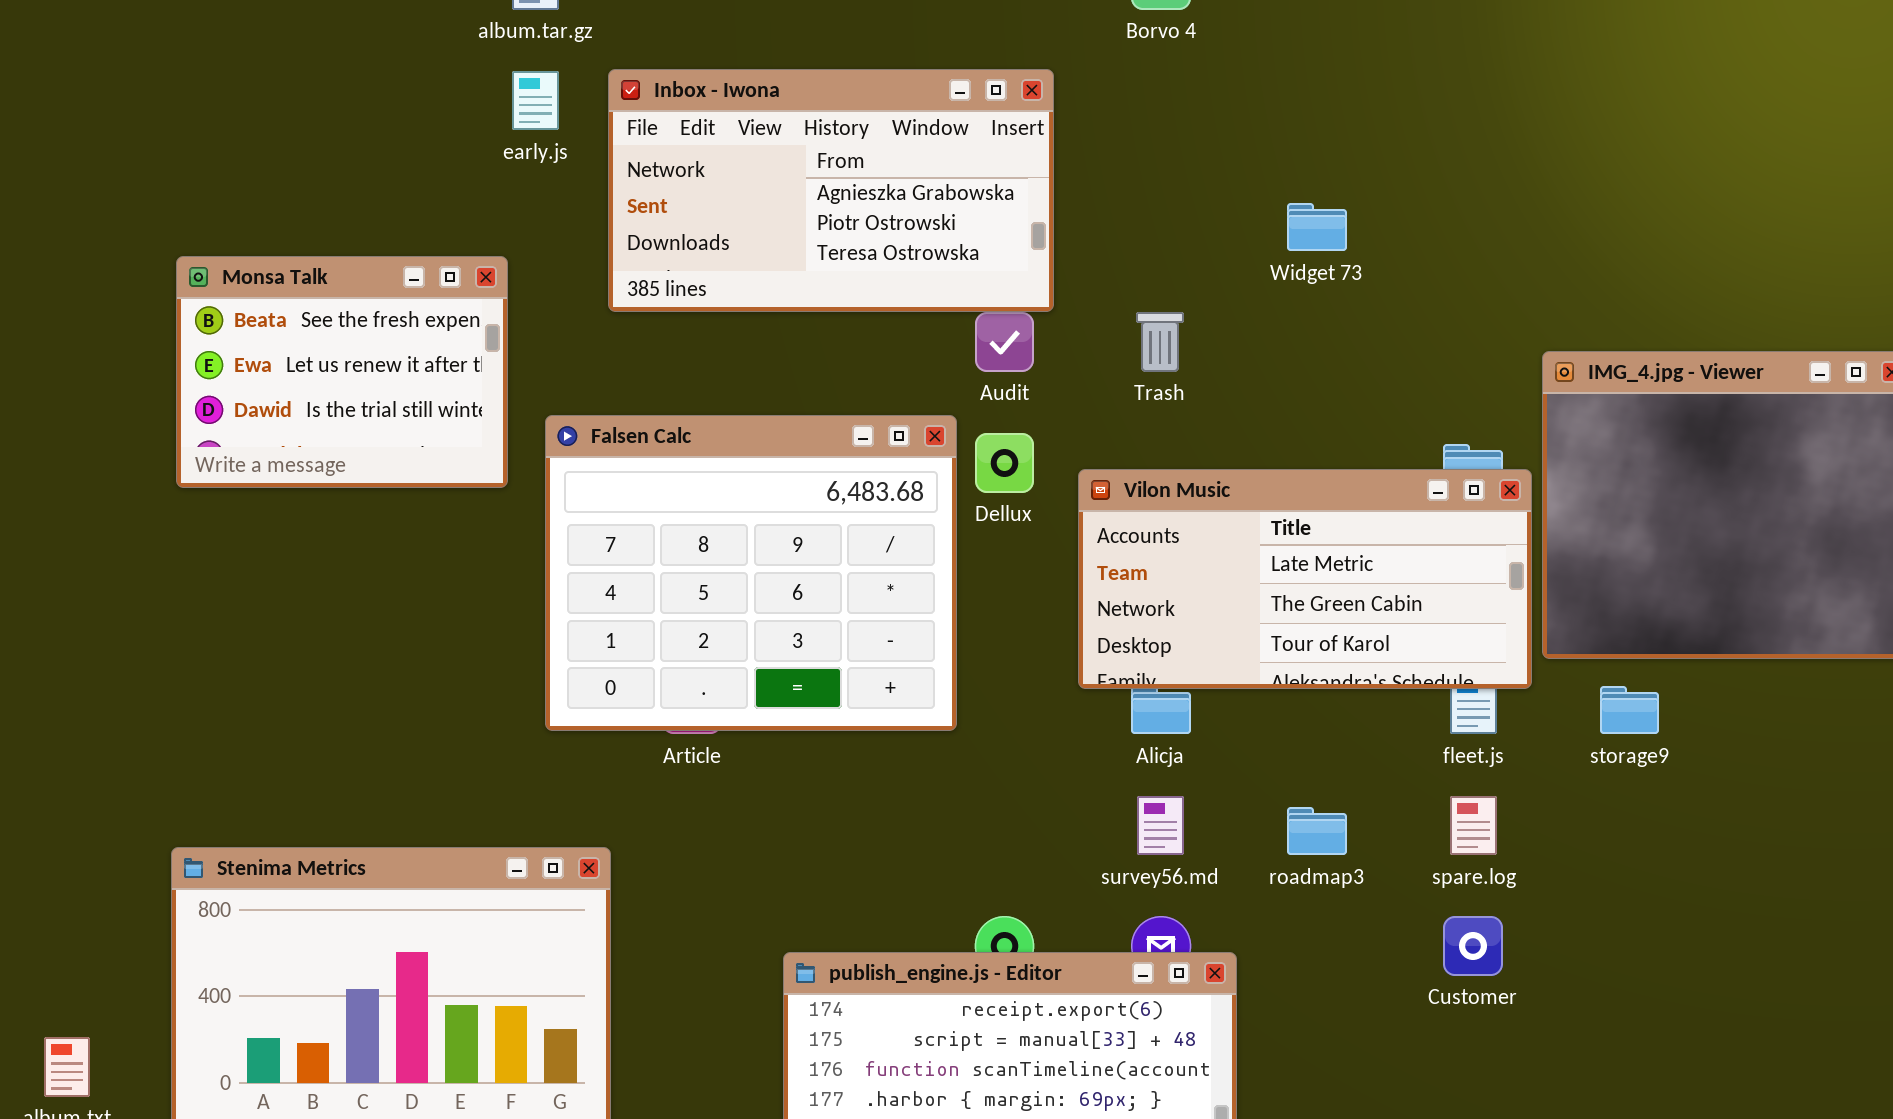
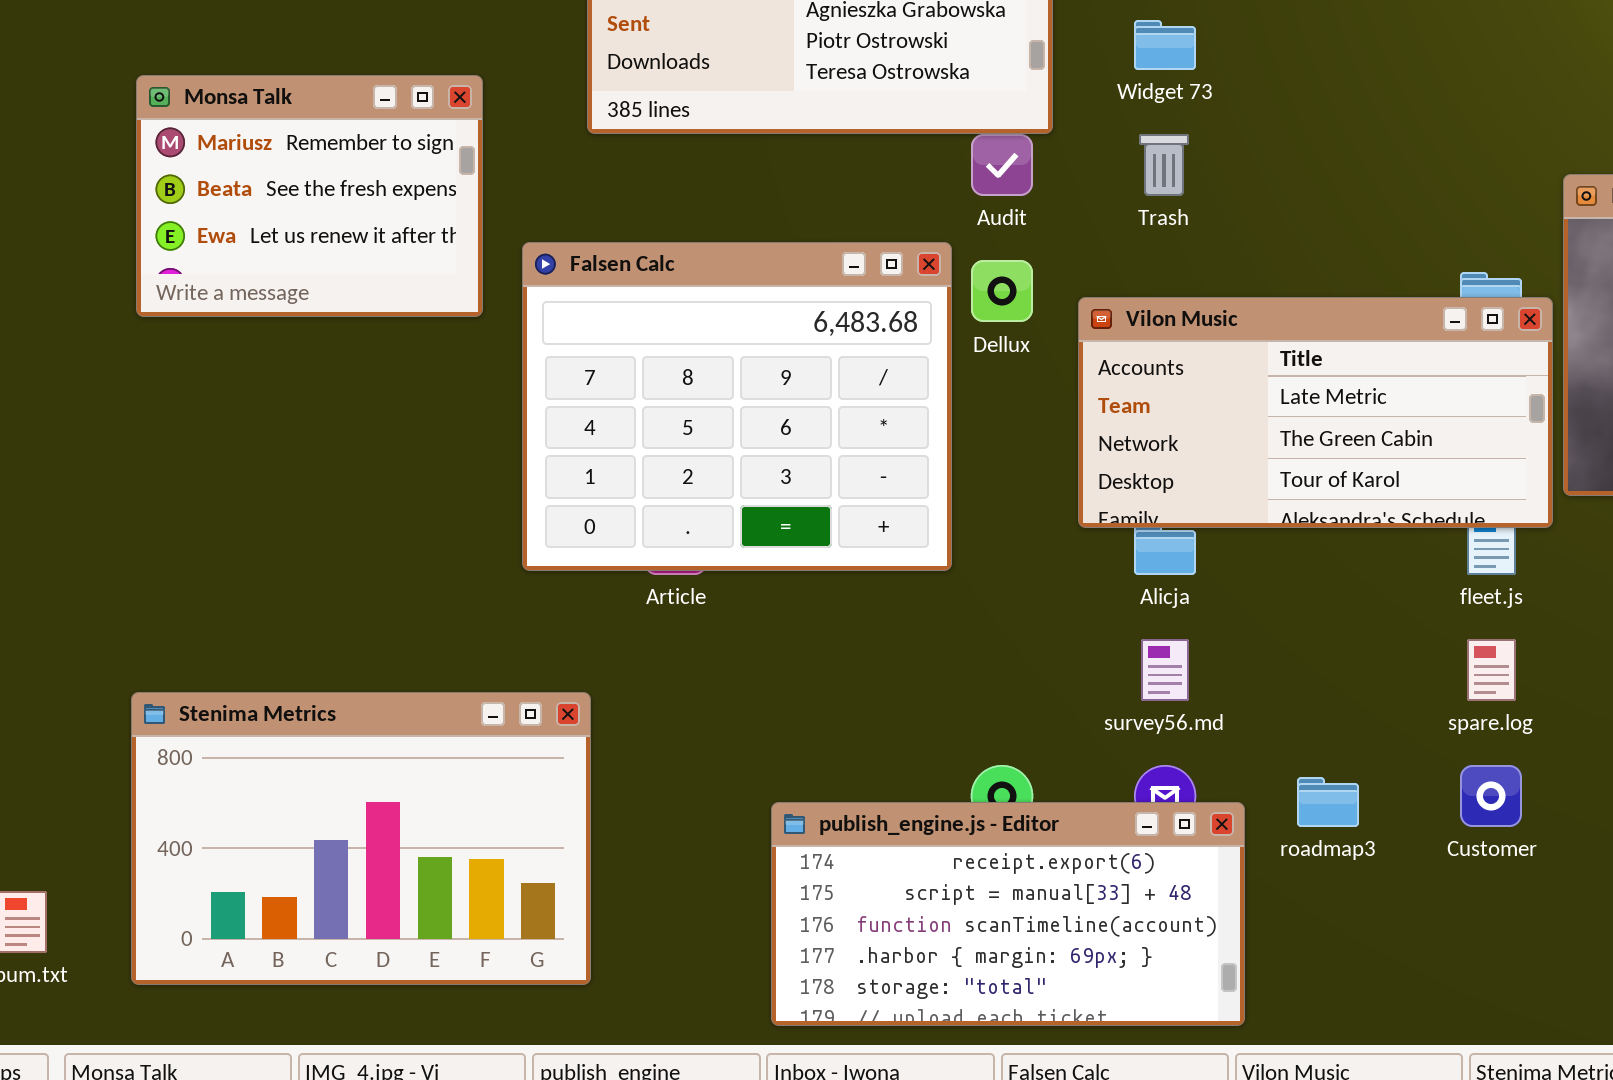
Widget 73: [1287,203,1347,251] -> [1134,20,1196,70], moved
Monsa Talk: [176,256,508,488] -> [136,75,483,317], scrolled up 1 row
roadmap3: [1287,807,1347,855] -> [1297,777,1359,827], moved

